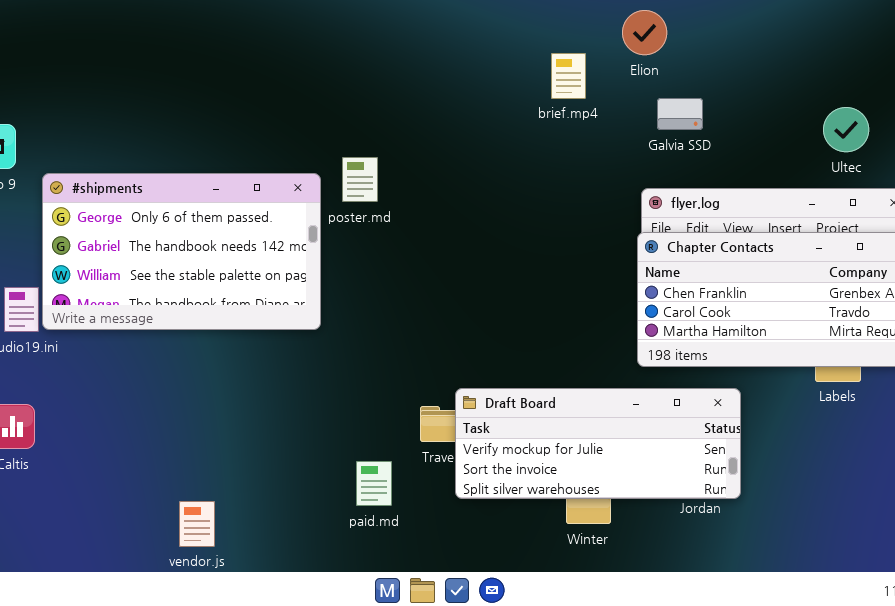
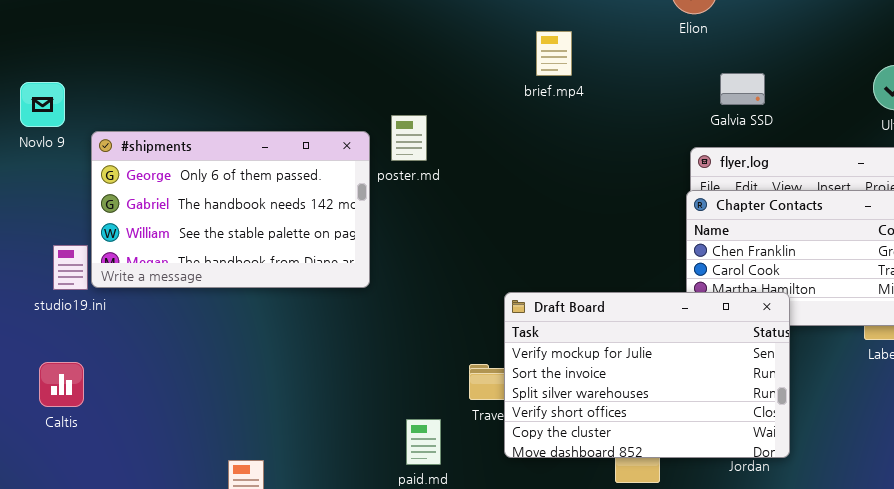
brief.mp4: [551,53,586,99] -> [536,31,572,76], moved
Galvia SSD: [657,98,703,130] -> [720,73,765,105], moved
Draft Board: [455,388,741,499] -> [504,292,790,458], resized

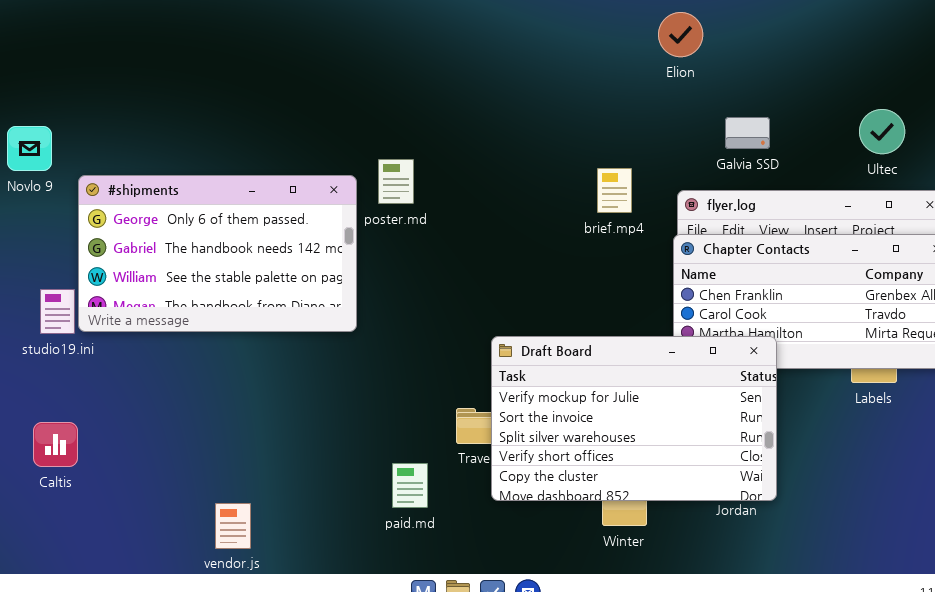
brief.mp4: [536,31,572,76] -> [597,168,632,213], moved
Galvia SSD: [720,73,765,105] -> [725,117,770,149], moved
Caltis: [39,362,84,407] -> [33,422,78,467], moved

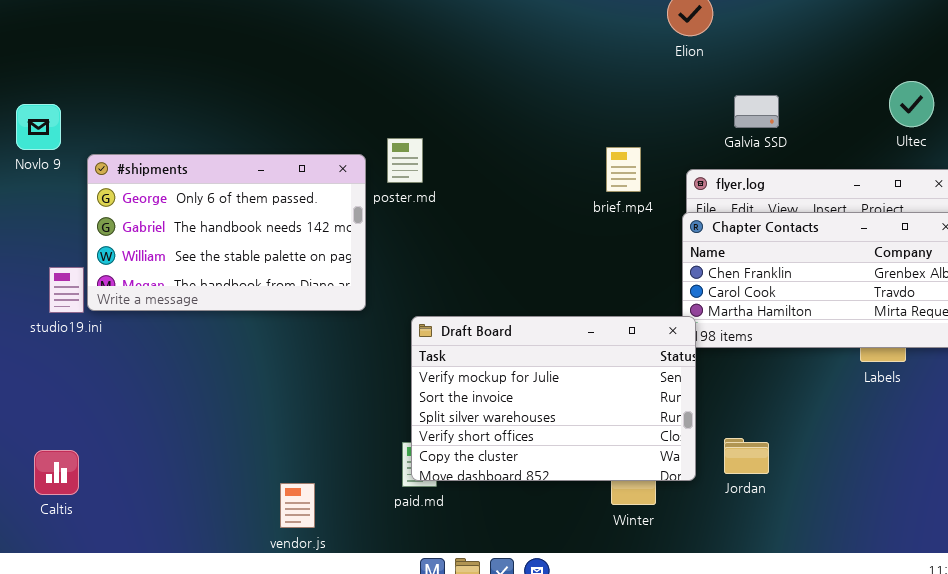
Ultec: [859,109,905,154] -> [889,81,934,127], moved
Draft Board: [491,336,777,501] -> [411,316,696,481], moved
Caltis: [33,422,78,467] -> [34,450,79,495], moved
vendor.js: [215,503,251,549] -> [280,483,315,528], moved

